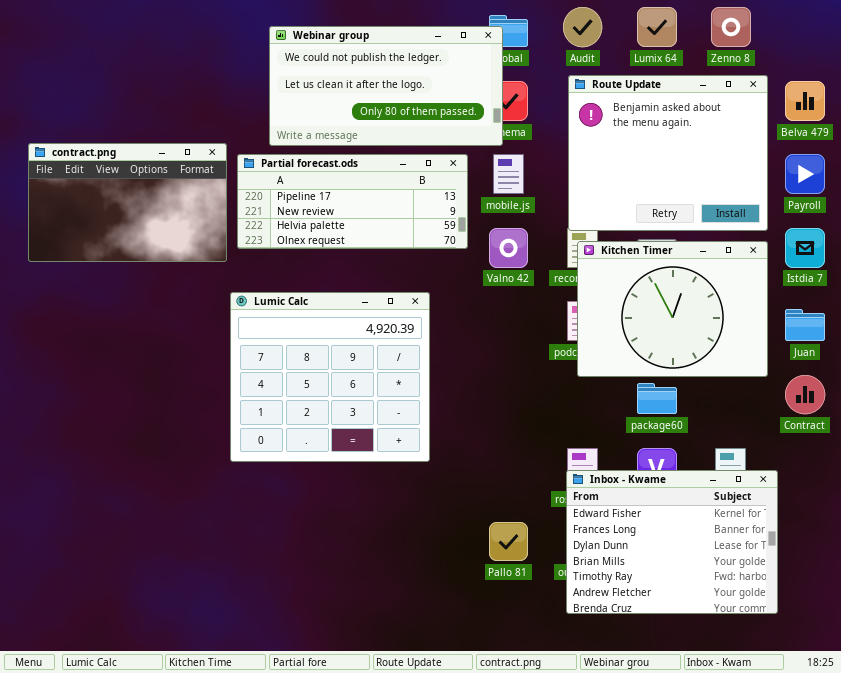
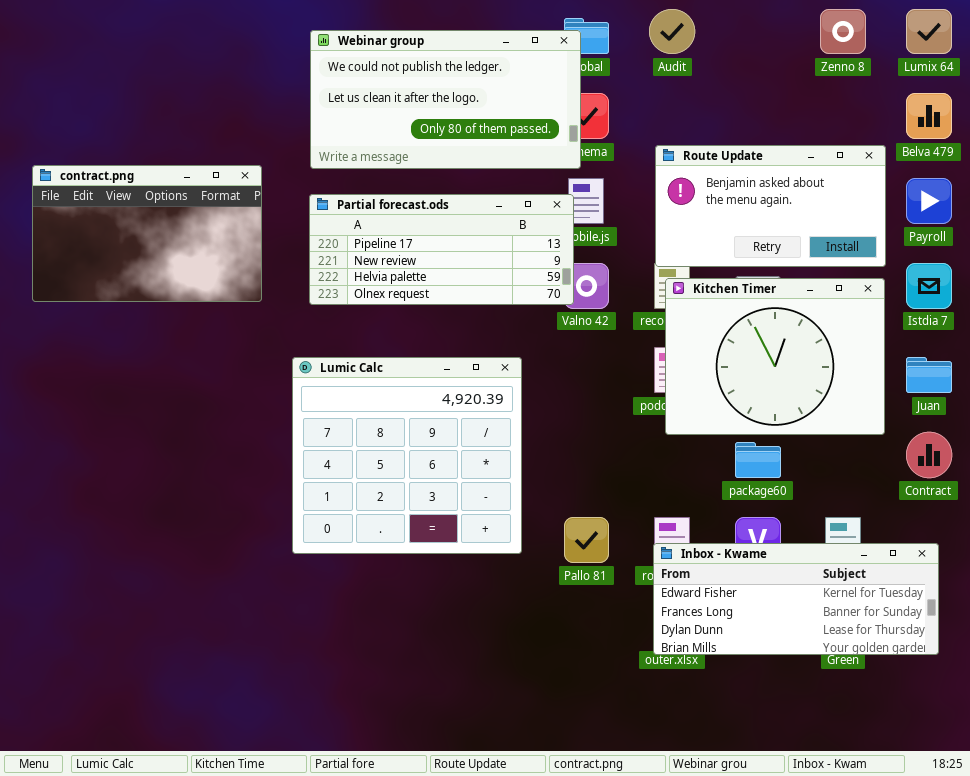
Lumix 64: [637,7,677,47] -> [906,9,952,54], moved
Route Update: [568,75,768,231] -> [655,145,886,267], resized
Partial forecast.ods: [237,154,468,249] -> [309,194,574,305], moved
Lumic Calc: [230,292,430,462] -> [292,357,522,554], moved
Inbox - Kwame: [566,470,778,614] -> [653,543,939,655], resized
Pallo 81: [489,522,528,561] -> [564,517,609,563], moved

